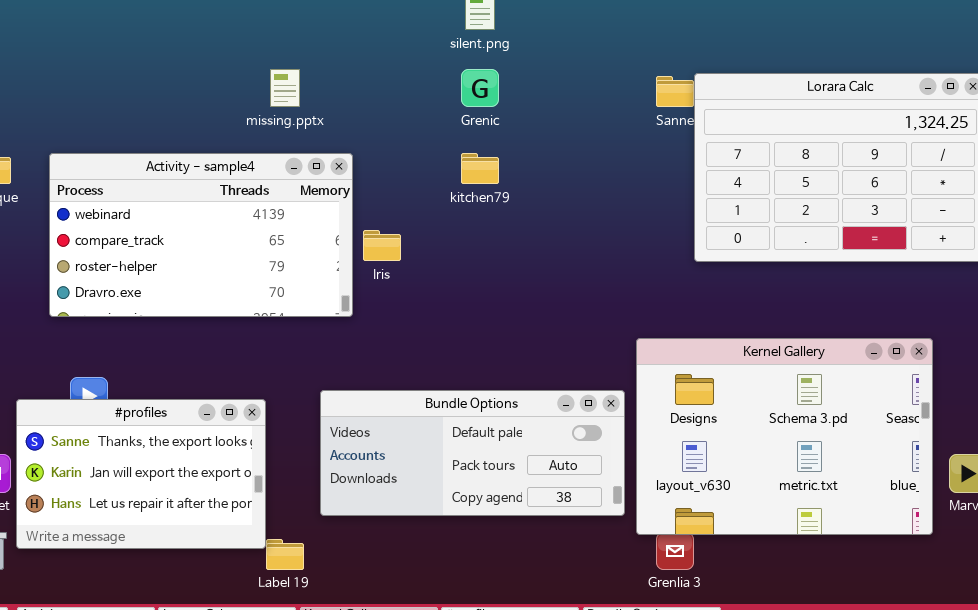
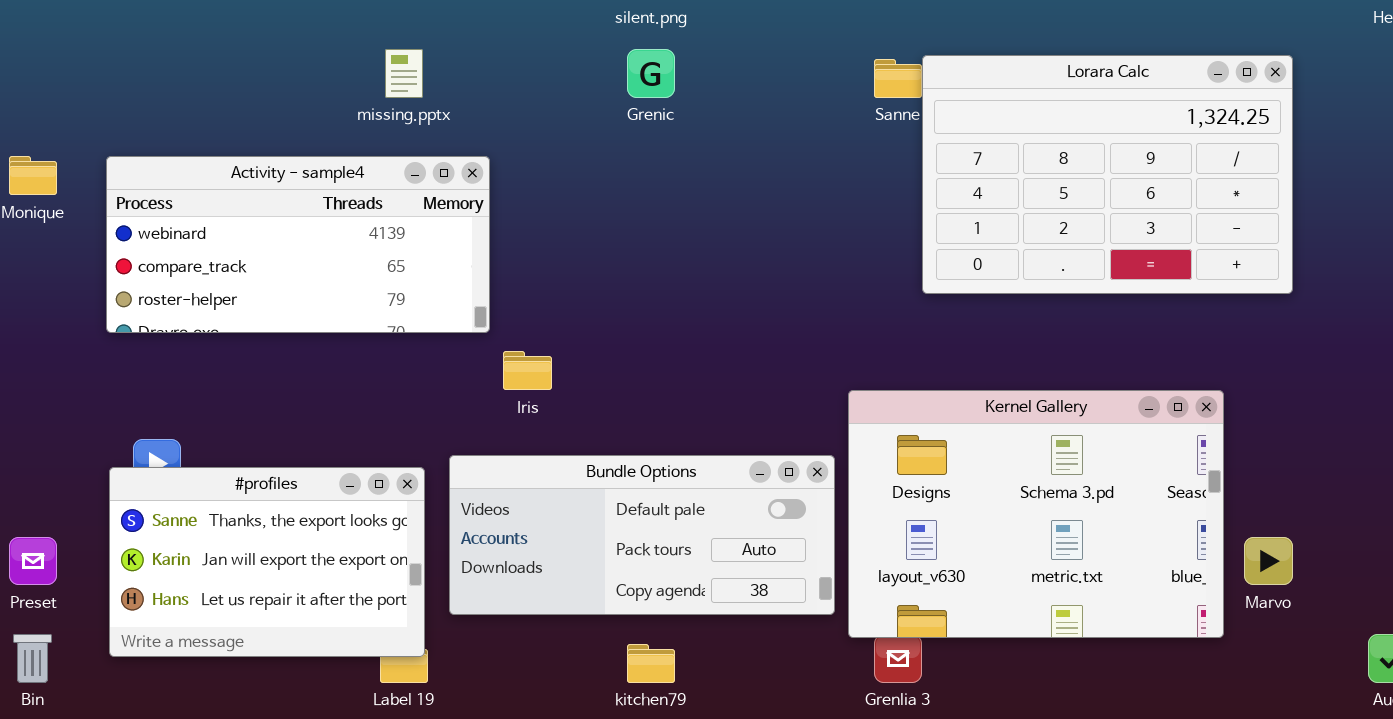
Activity - sample4: [49,153,353,317] -> [106,156,490,333], resized
kitchen79: [461,153,499,184] -> [627,644,675,683], moved
Iris: [363,230,401,261] -> [503,351,552,390], moved
#profiles: [16,399,266,549] -> [109,467,425,657], moved

